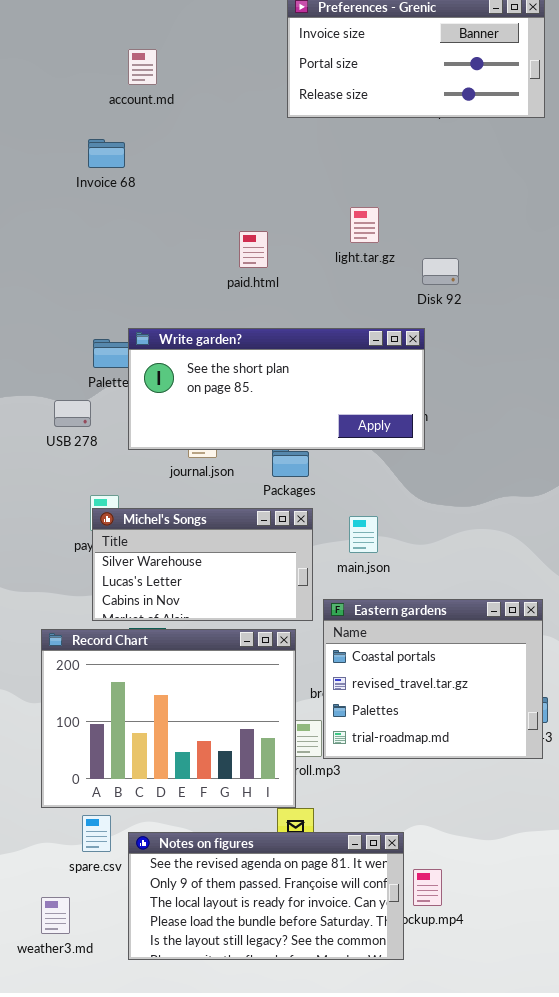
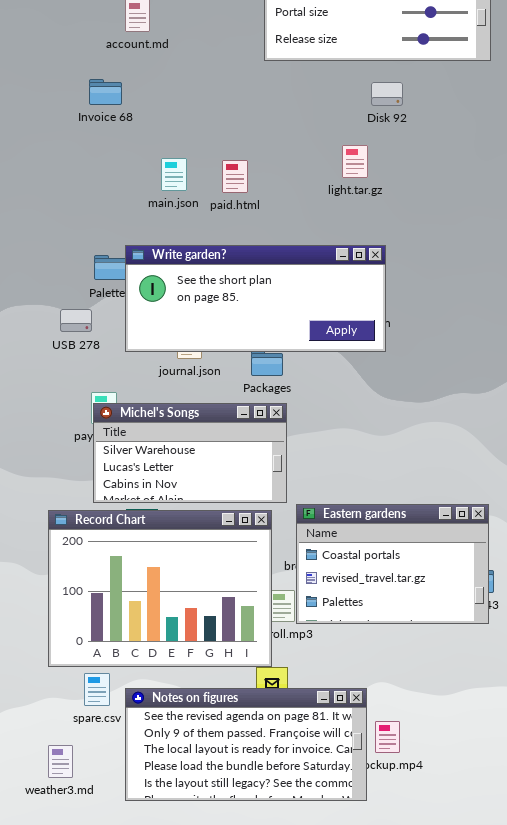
light.tar.gz: [350,207,379,243] -> [342,145,368,178], moved
Disk 92: [422,258,459,285] -> [371,82,403,106], moved
main.json: [349,516,378,553] -> [161,158,187,191], moved
Eastern gardens: [323,599,543,759] -> [296,504,489,624], resized

